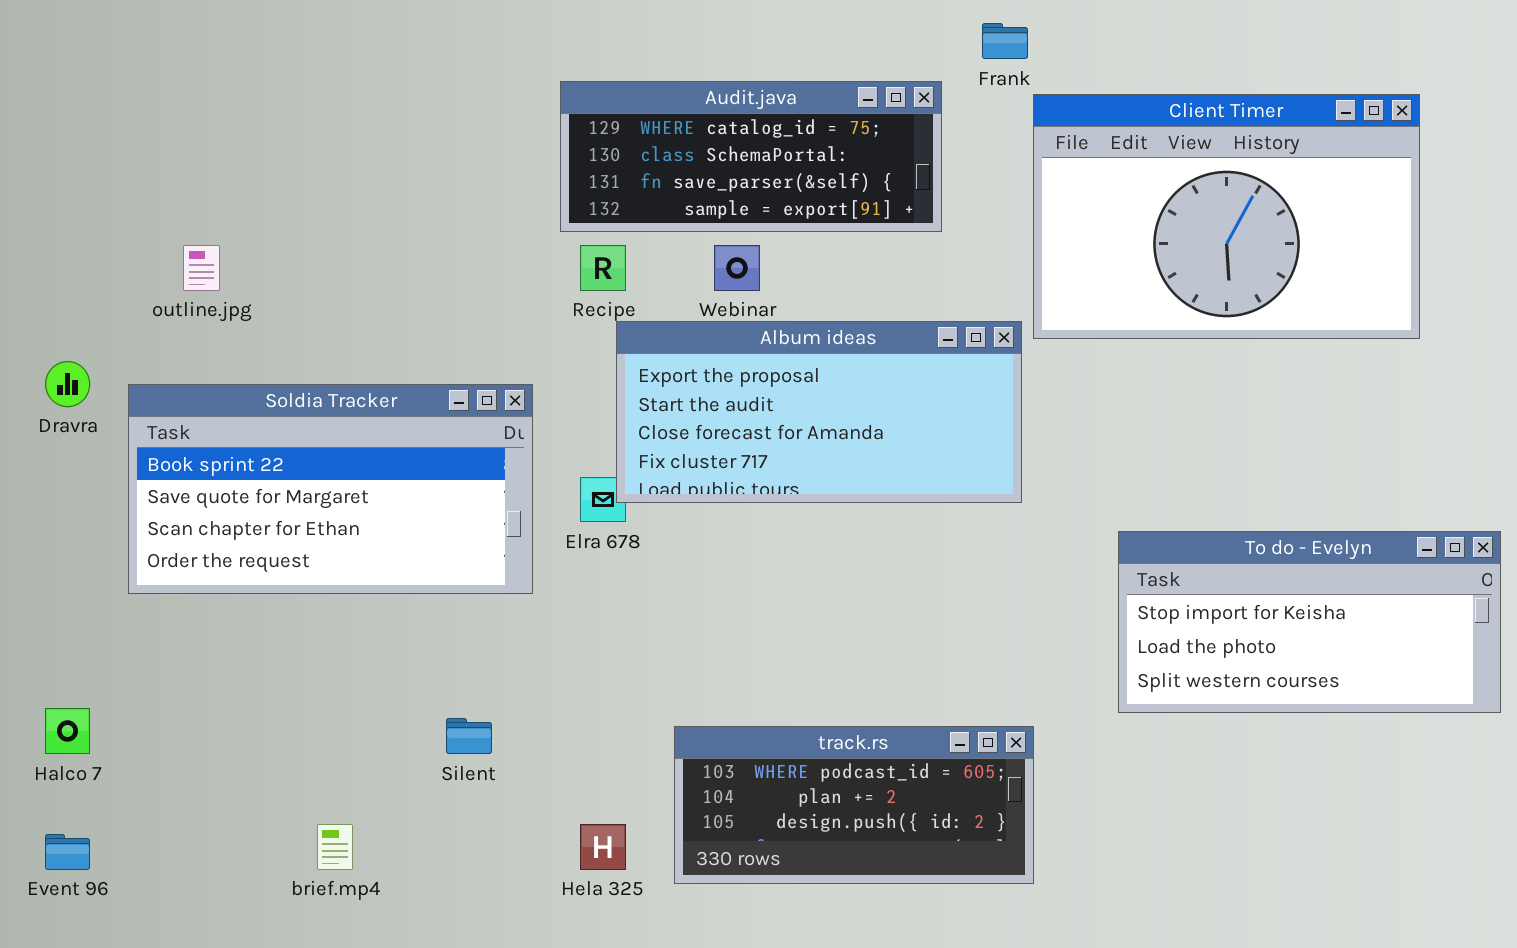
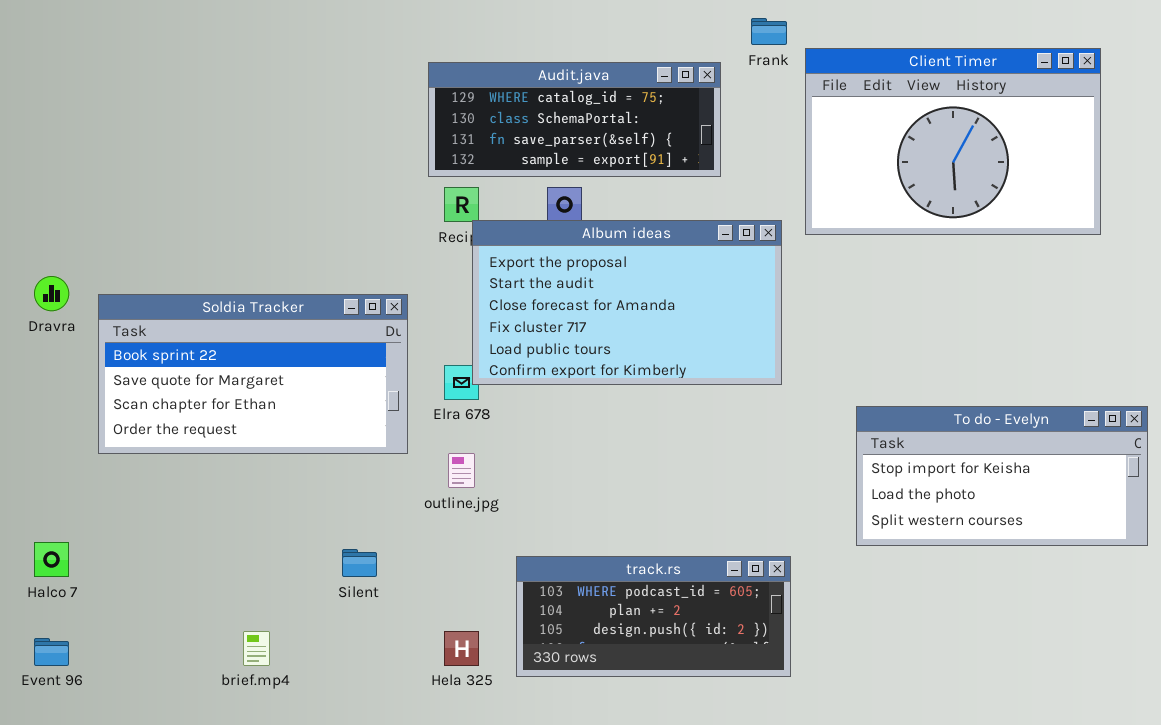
Client Timer: [1033,94,1420,339] -> [805,48,1101,235], moved
outline.jpg: [183,245,220,291] -> [448,453,475,488], moved
Album ideas: [616,321,1022,503] -> [472,220,782,385], resized

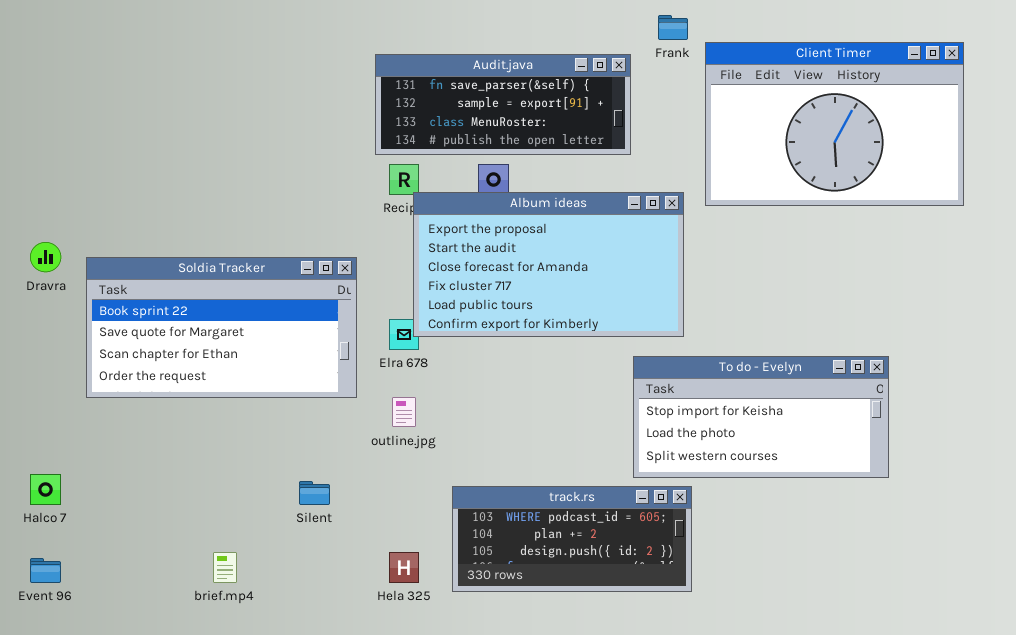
Audit.java: [428,62,721,177] -> [375,54,631,155], scrolled down 2 rows
To do - Evelyn: [856,406,1148,546] -> [633,356,889,478], moved

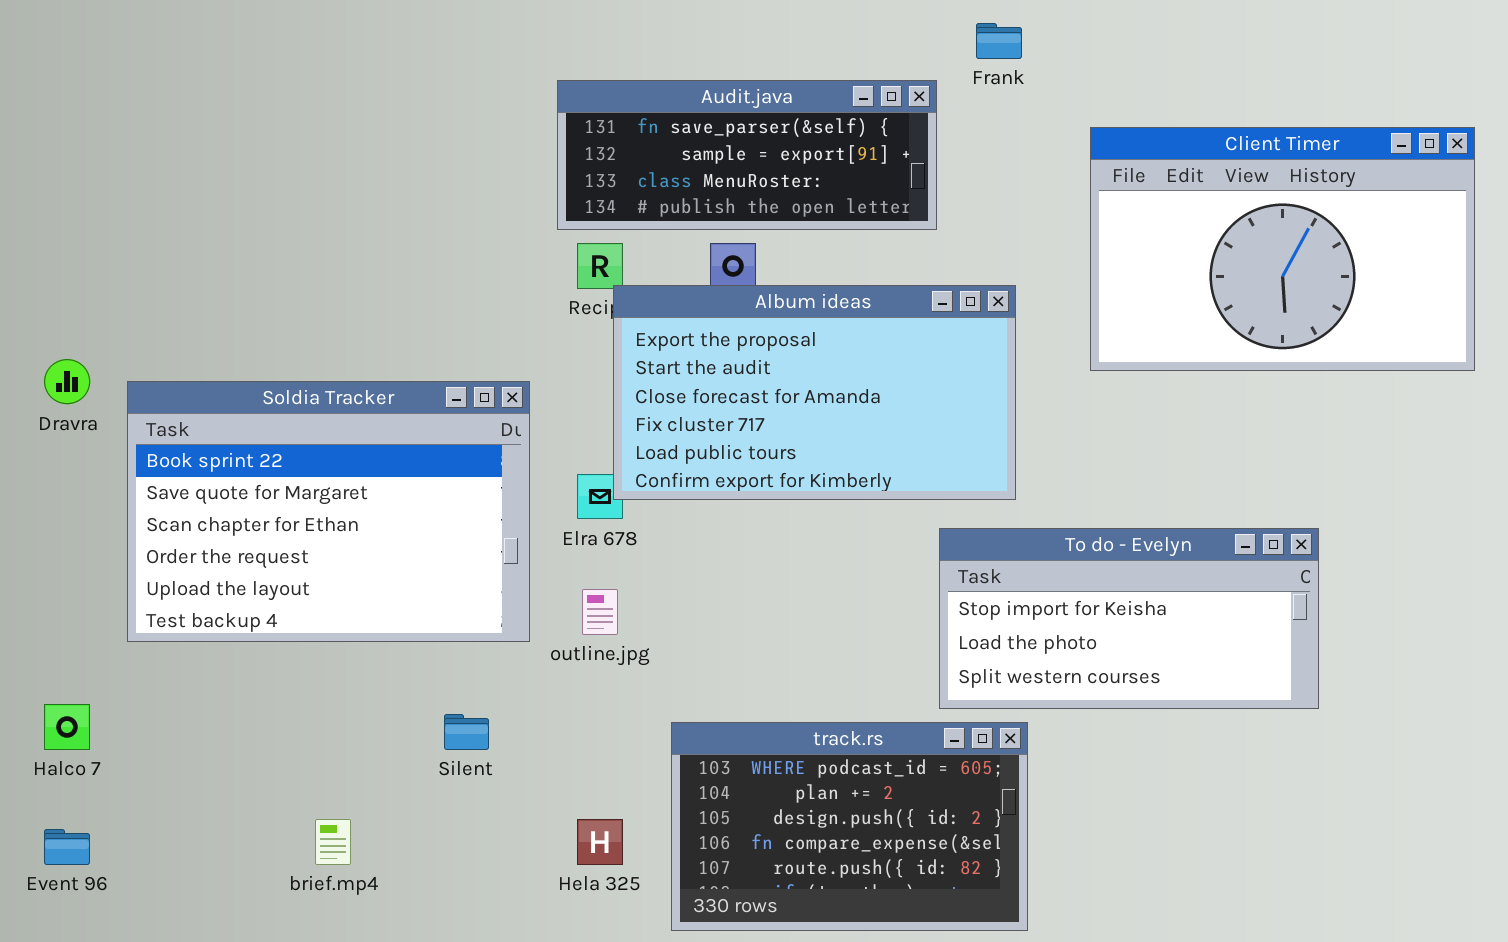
Client Timer: [705,42,964,206] -> [1090,127,1475,371], moved
Soldia Tracker: [86,257,357,398] -> [127,381,530,642], resized
track.rs: [452,486,692,592] -> [671,722,1028,931], resized

